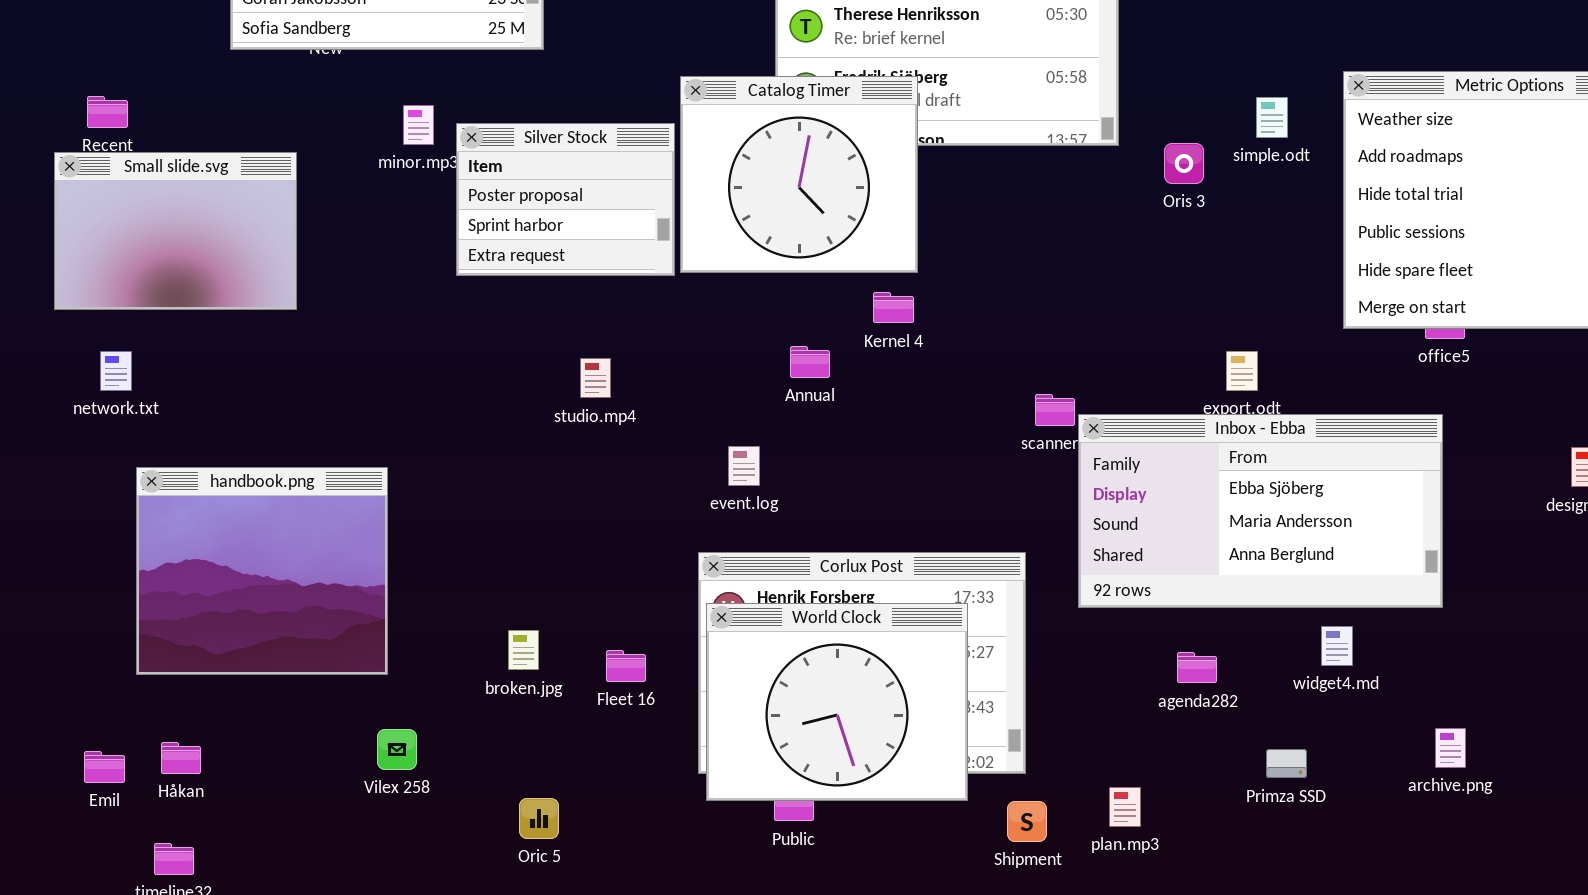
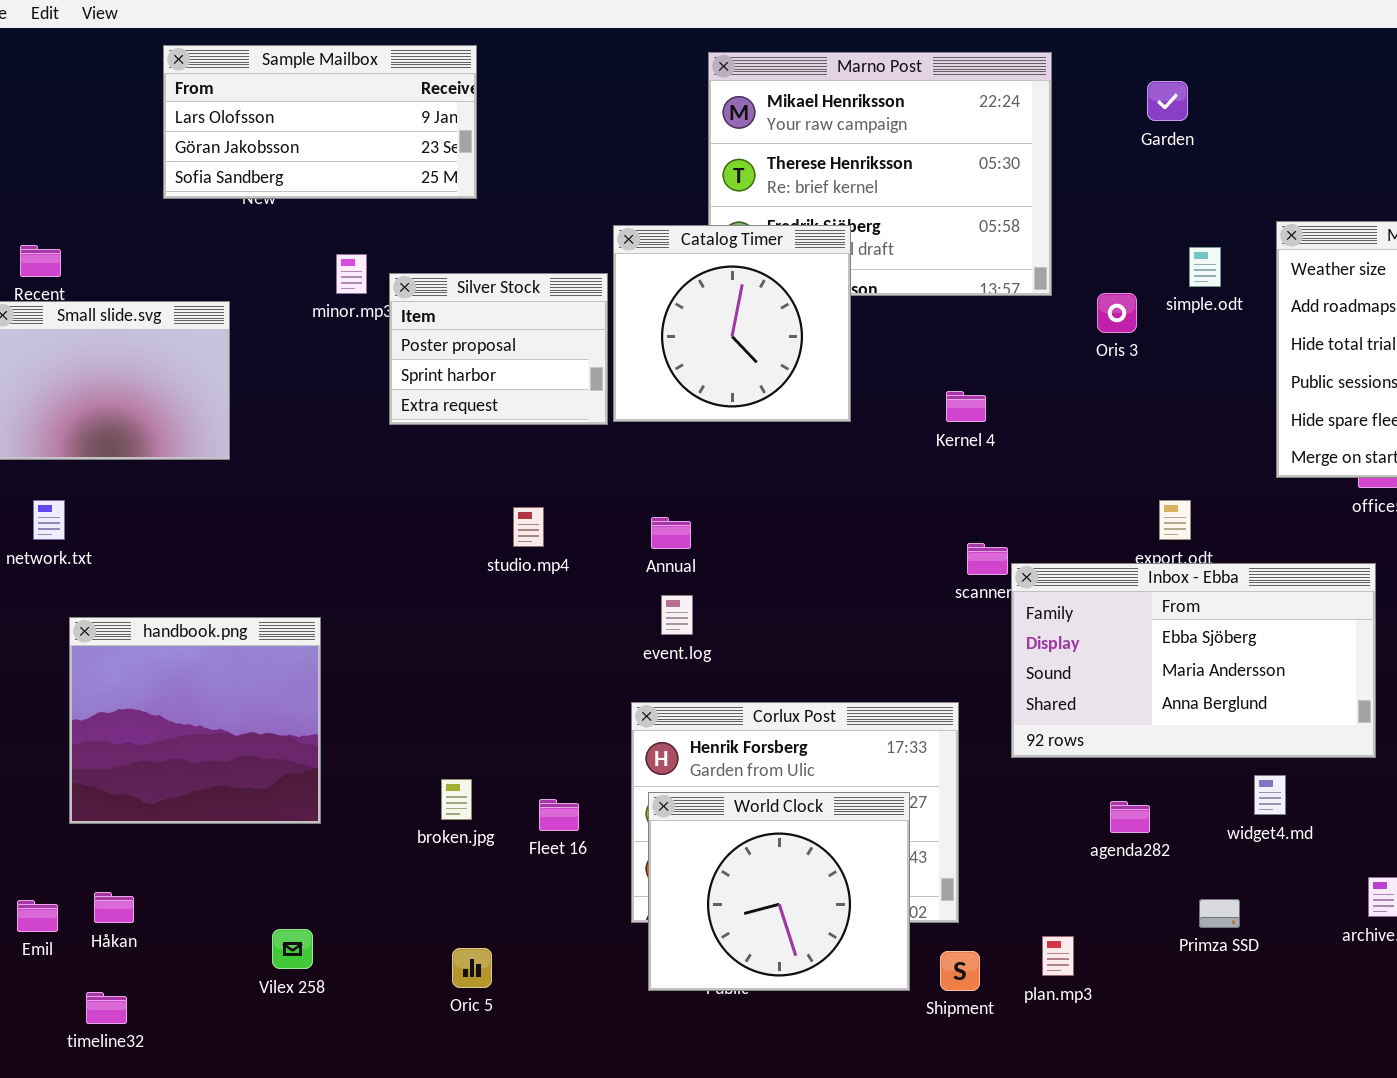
Kernel 4: [873,292,914,323] -> [946,391,986,422], moved
Annual: [790,346,830,378] -> [651,517,691,549], moved
World Clock: [706,603,968,801] -> [648,792,910,991], moved
Vilex 258: [377,729,417,770] -> [272,929,313,969], moved

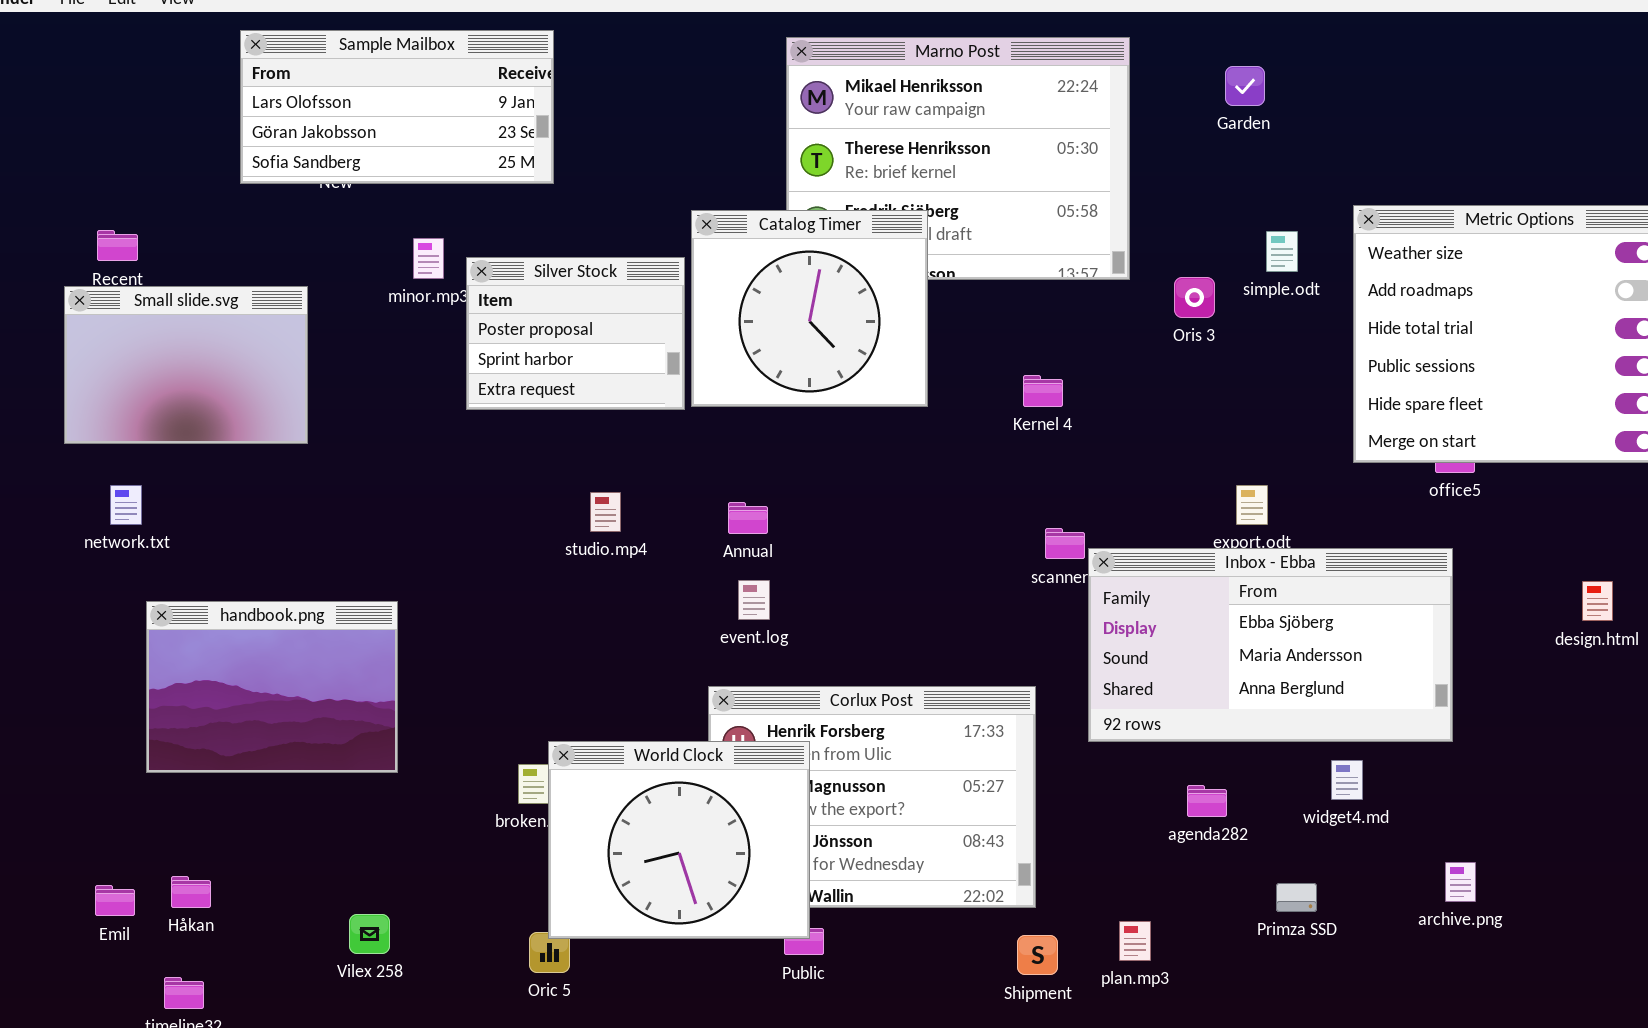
handbook.png: [69,617,321,824] -> [146,601,398,773], resized
World Clock: [648,792,910,991] -> [548,741,810,939], moved

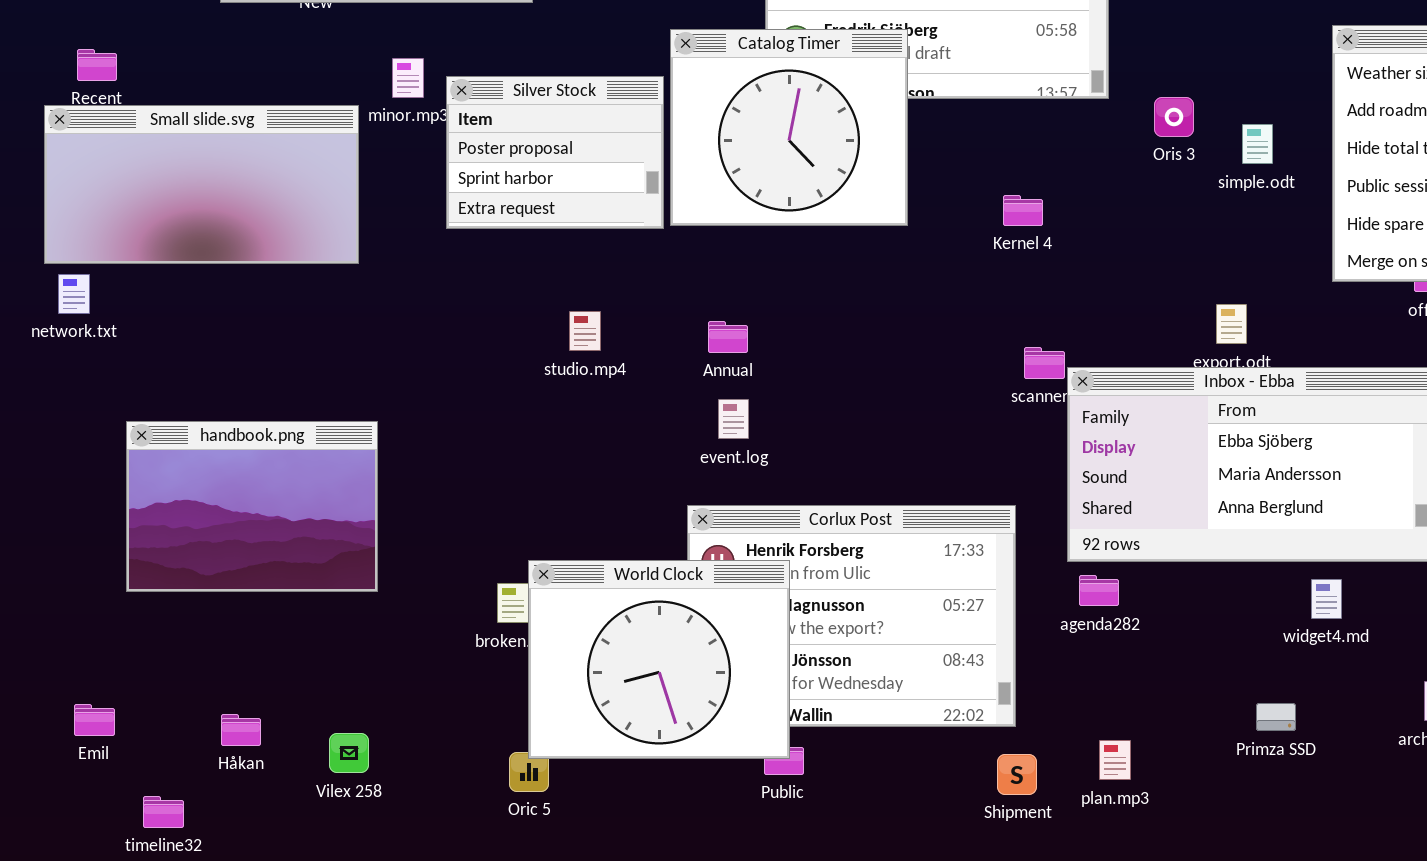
simple.odt: [1266,231,1298,272] -> [1242,124,1273,164], moved
Small slide.svg: [64,286,308,444] -> [44,105,359,264], resized
network.txt: [110,485,142,525] -> [58,274,90,314], moved
agenda282: [1187,785,1227,817] -> [1079,575,1119,606], moved
Håkan: [171,876,211,908] -> [221,714,261,746], moved

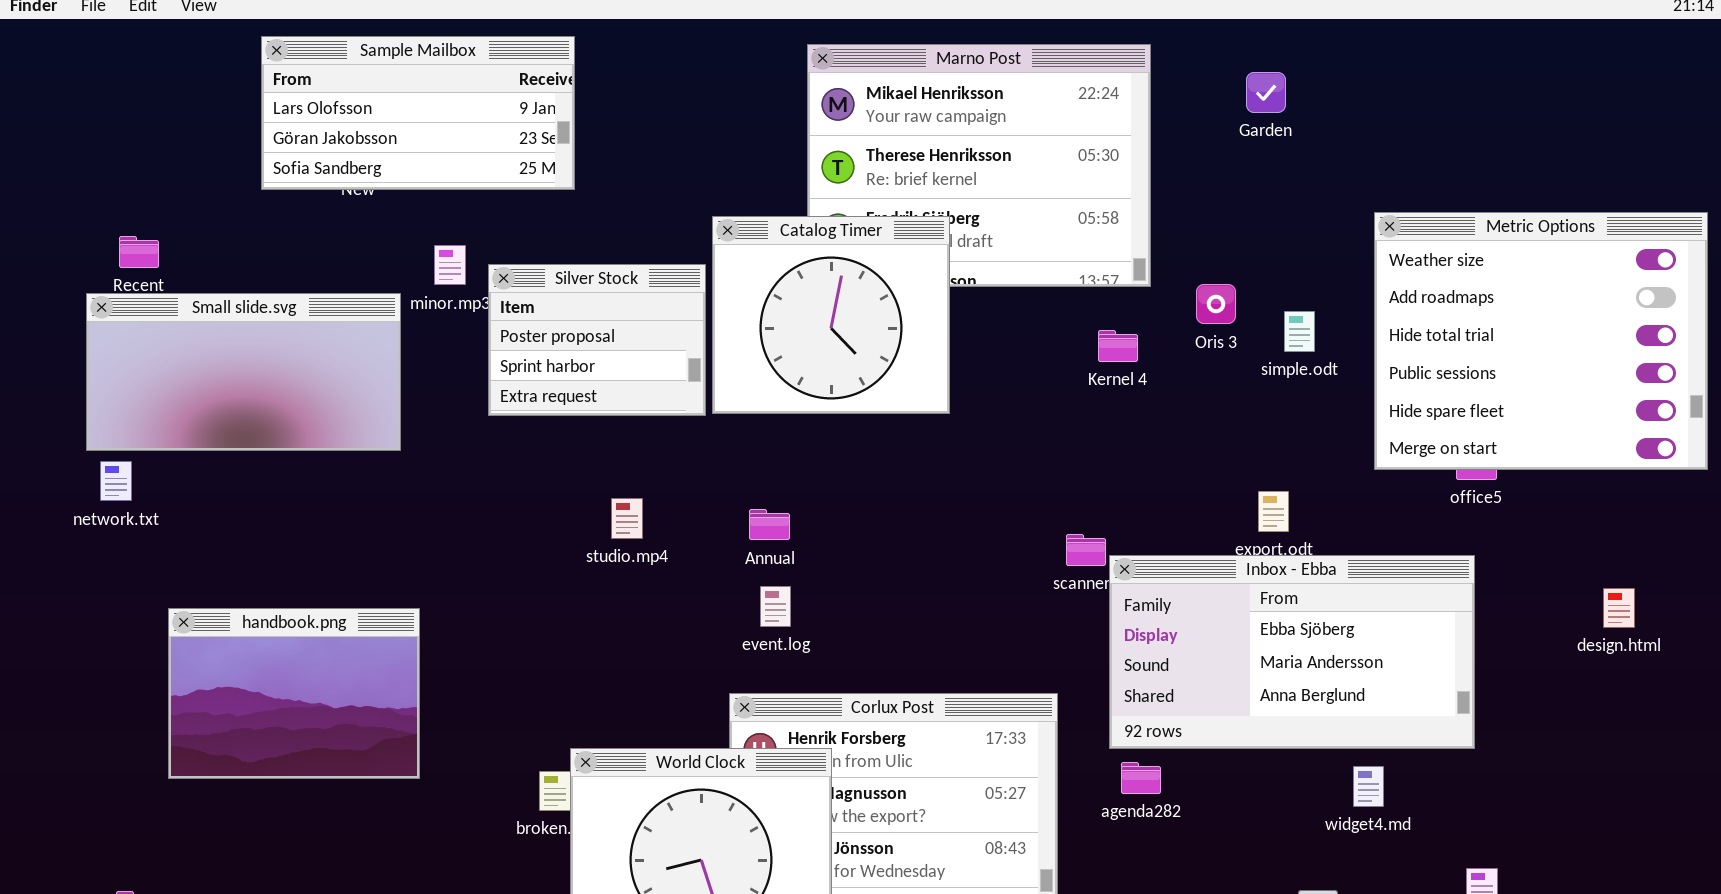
Kernel 4: [1003,195,1043,226] -> [1098,330,1138,362], moved

